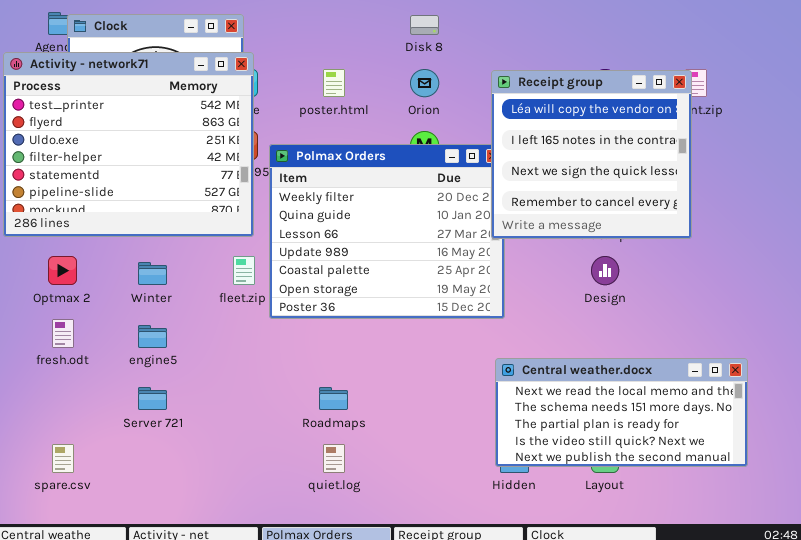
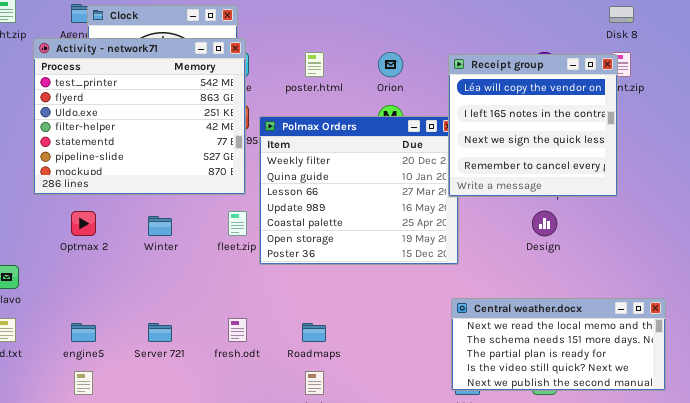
Disk 8: [410,15,439,35] -> [609,6,634,23], moved
fresh.odt: [52,319,74,348] -> [228,318,247,342], moved
engine5: [138,325,167,348] -> [71,323,96,342], moved

